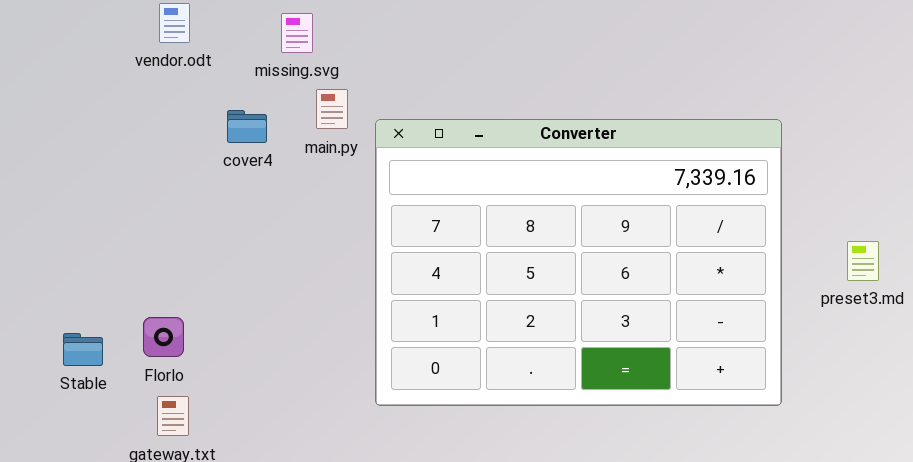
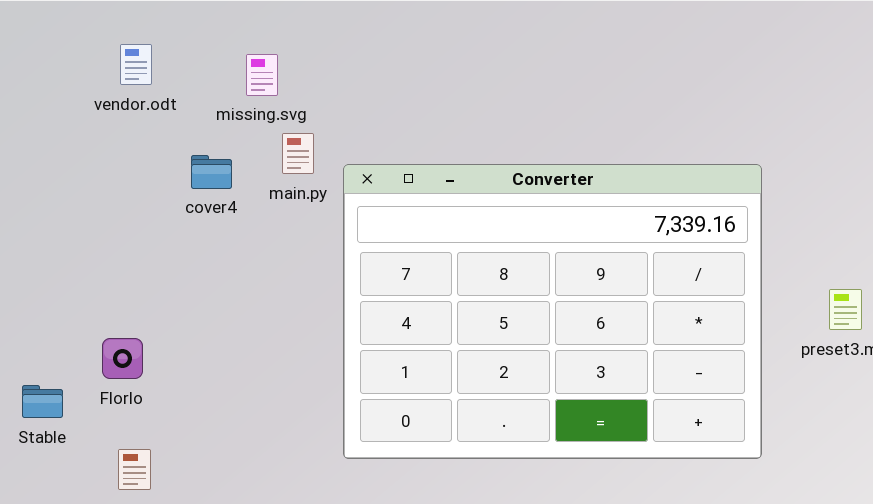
Florlo: [143,317,184,357] -> [102,338,143,379], moved

